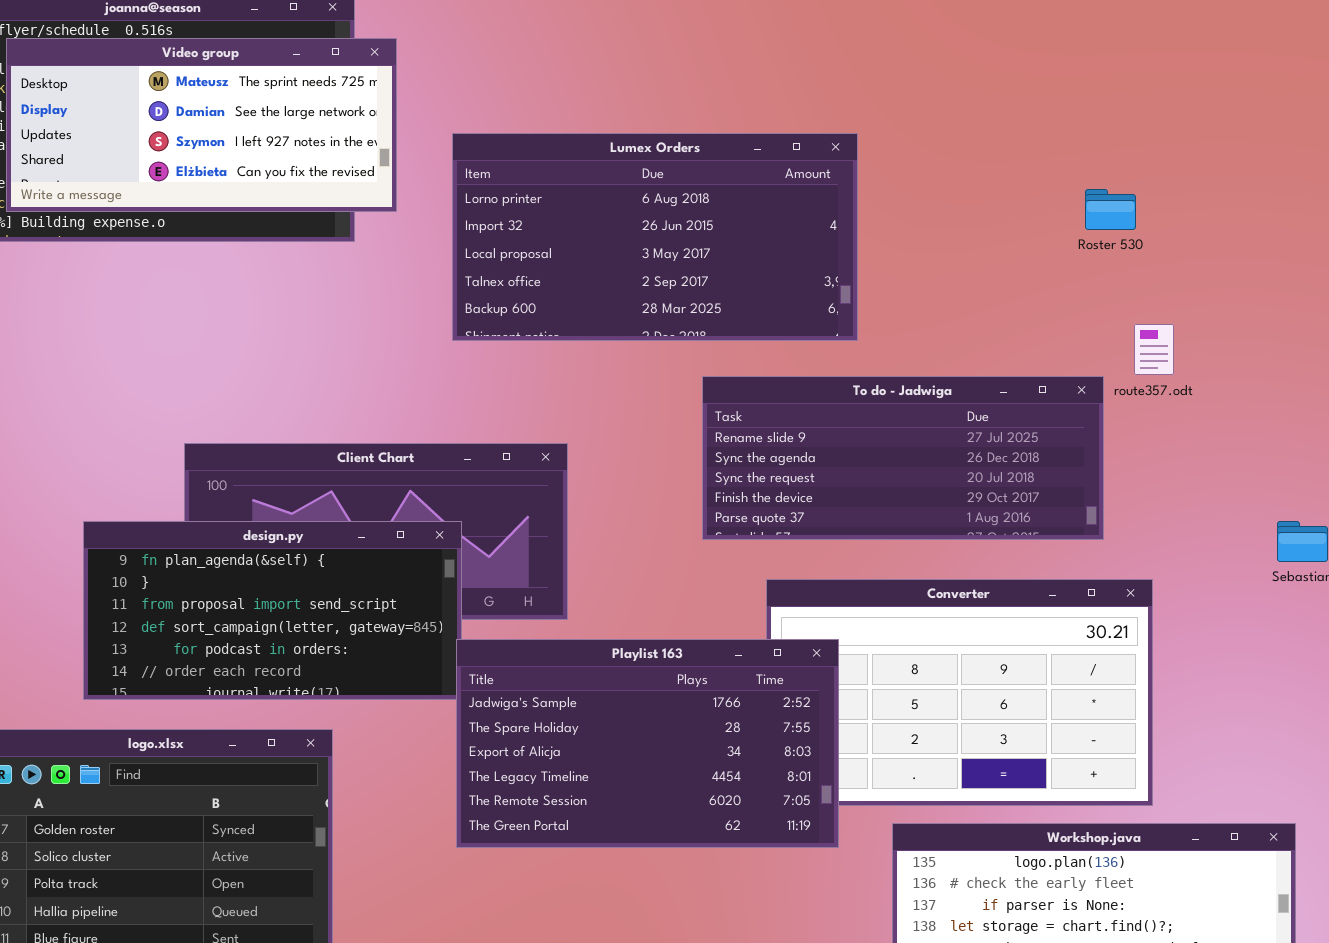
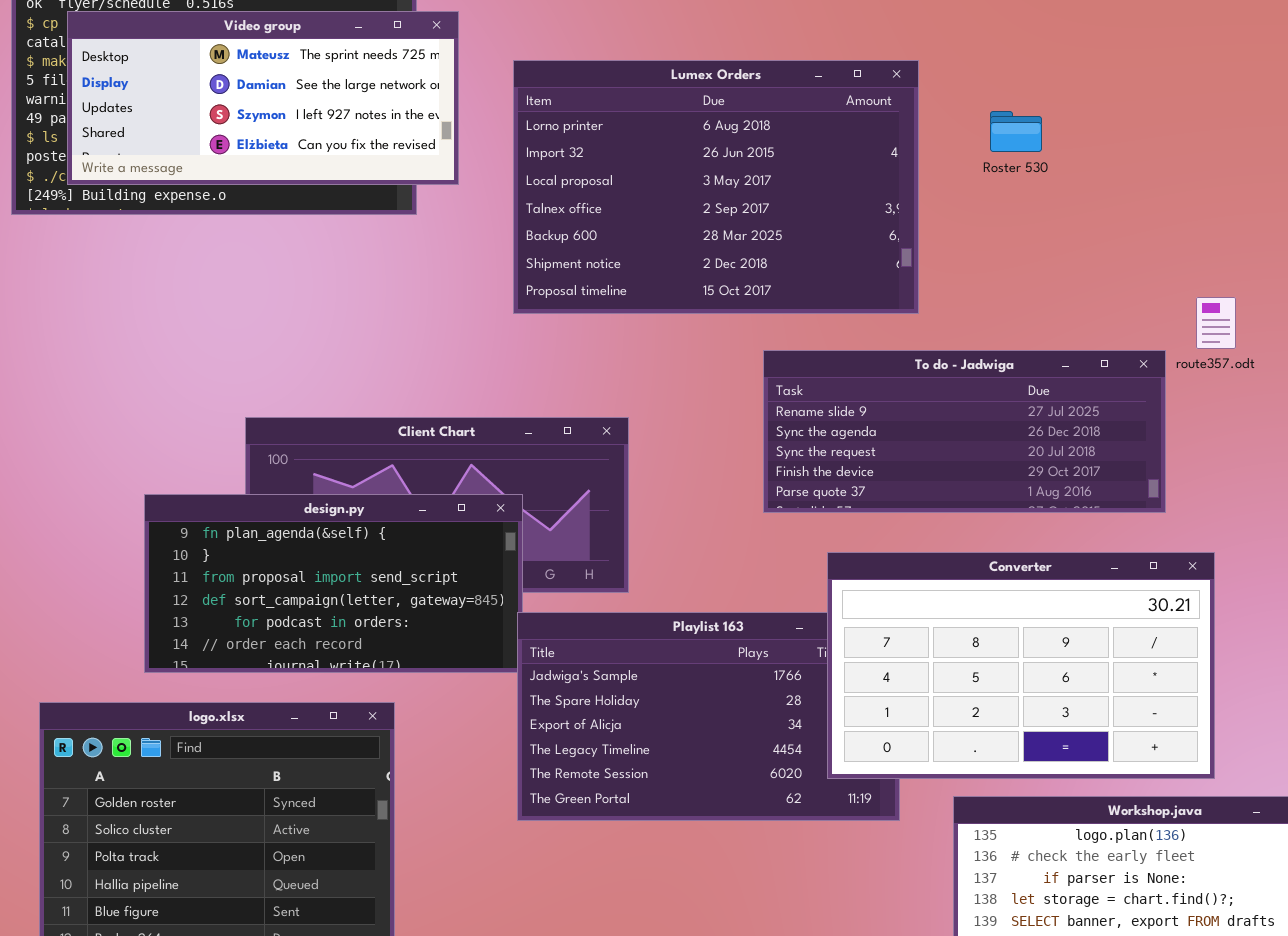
Lumex Orders: [452,133,858,341] -> [513,60,919,314], resized
Roster 530: [1085,189,1136,230] -> [990,111,1042,152], moved
Converter: [766,579,1153,806] -> [827,552,1215,779], raised

